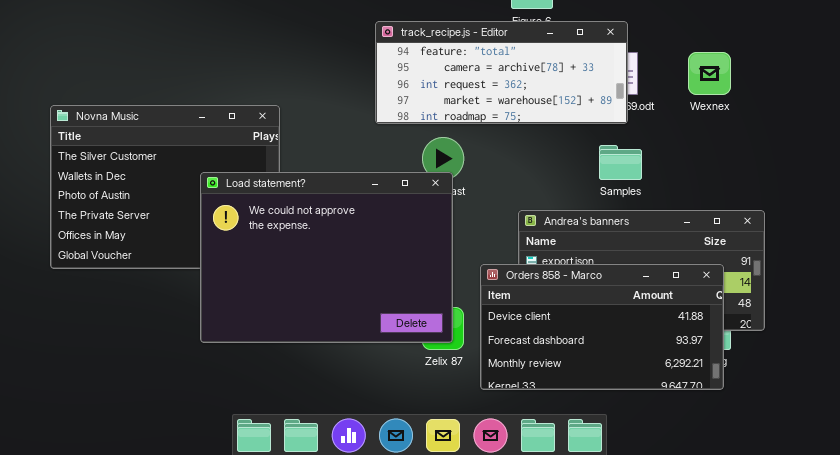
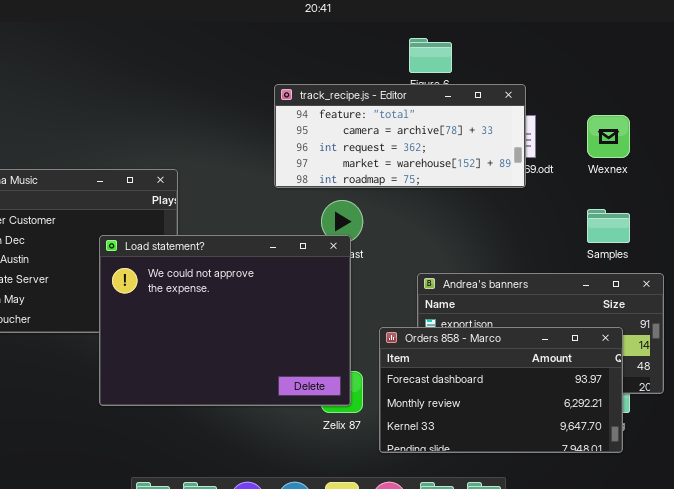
Samples: [599,145,642,180] -> [587,209,630,243], moved
Orders 858 - Marco: [480,264,724,390] -> [379,327,623,453], scrolled down 1 row

